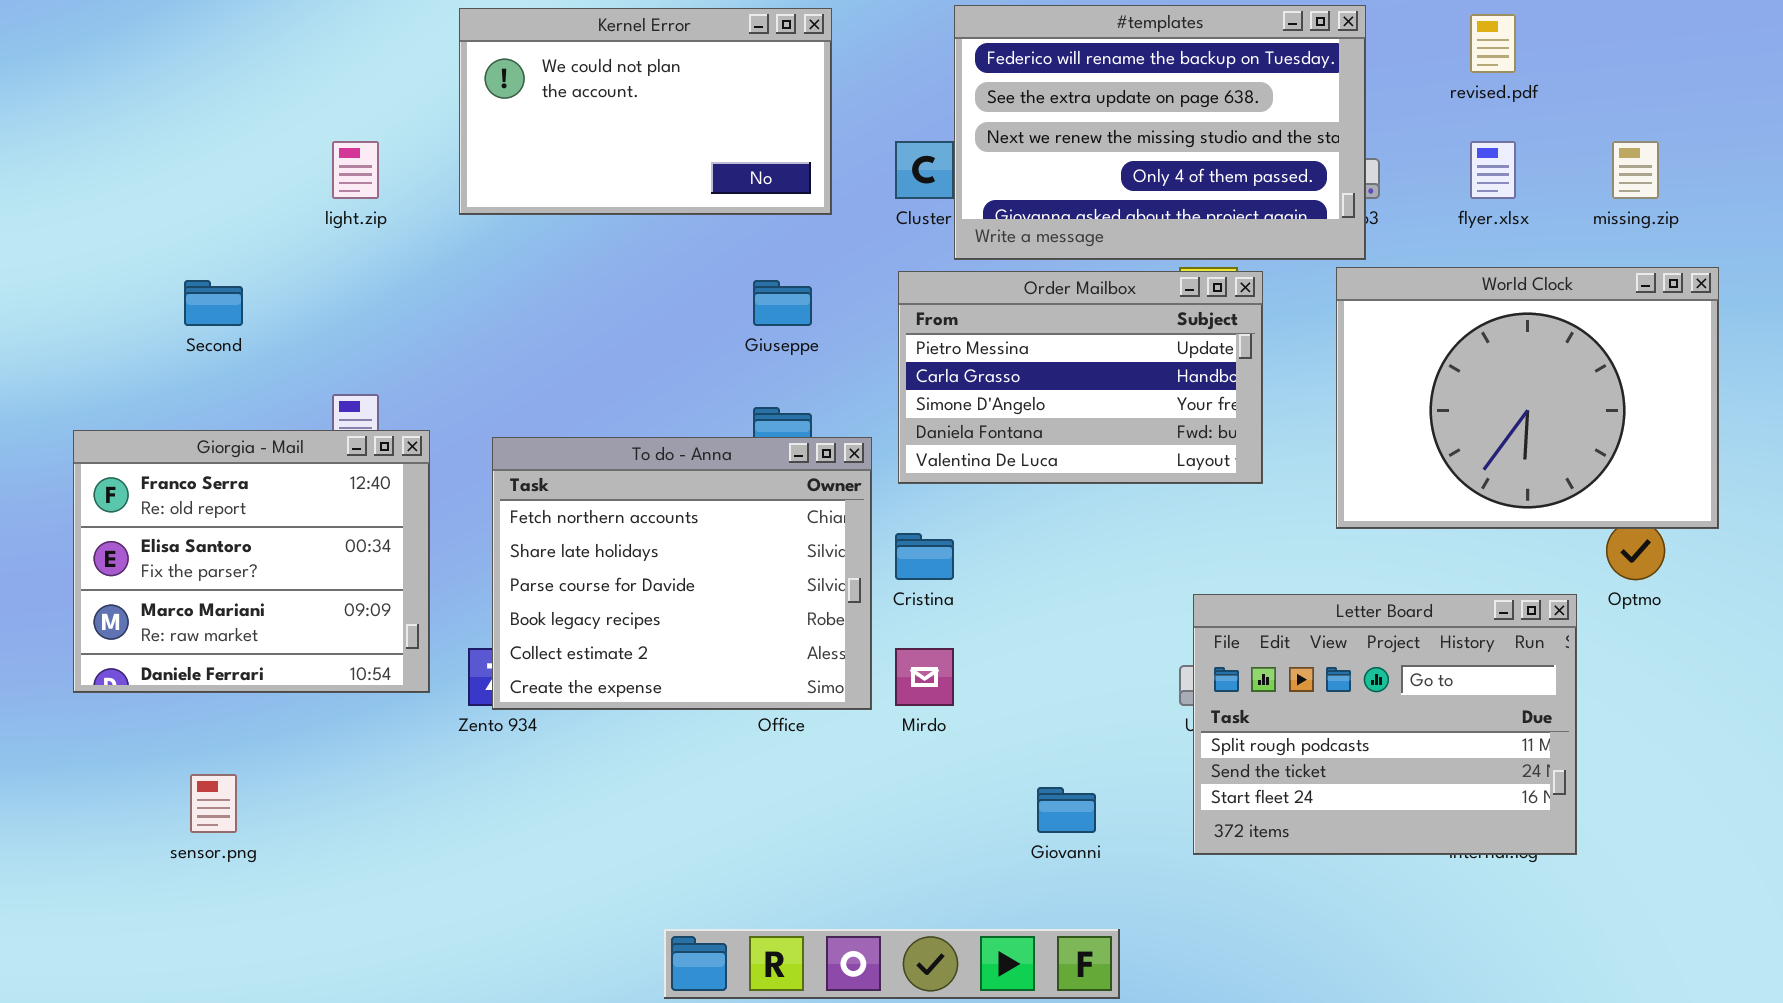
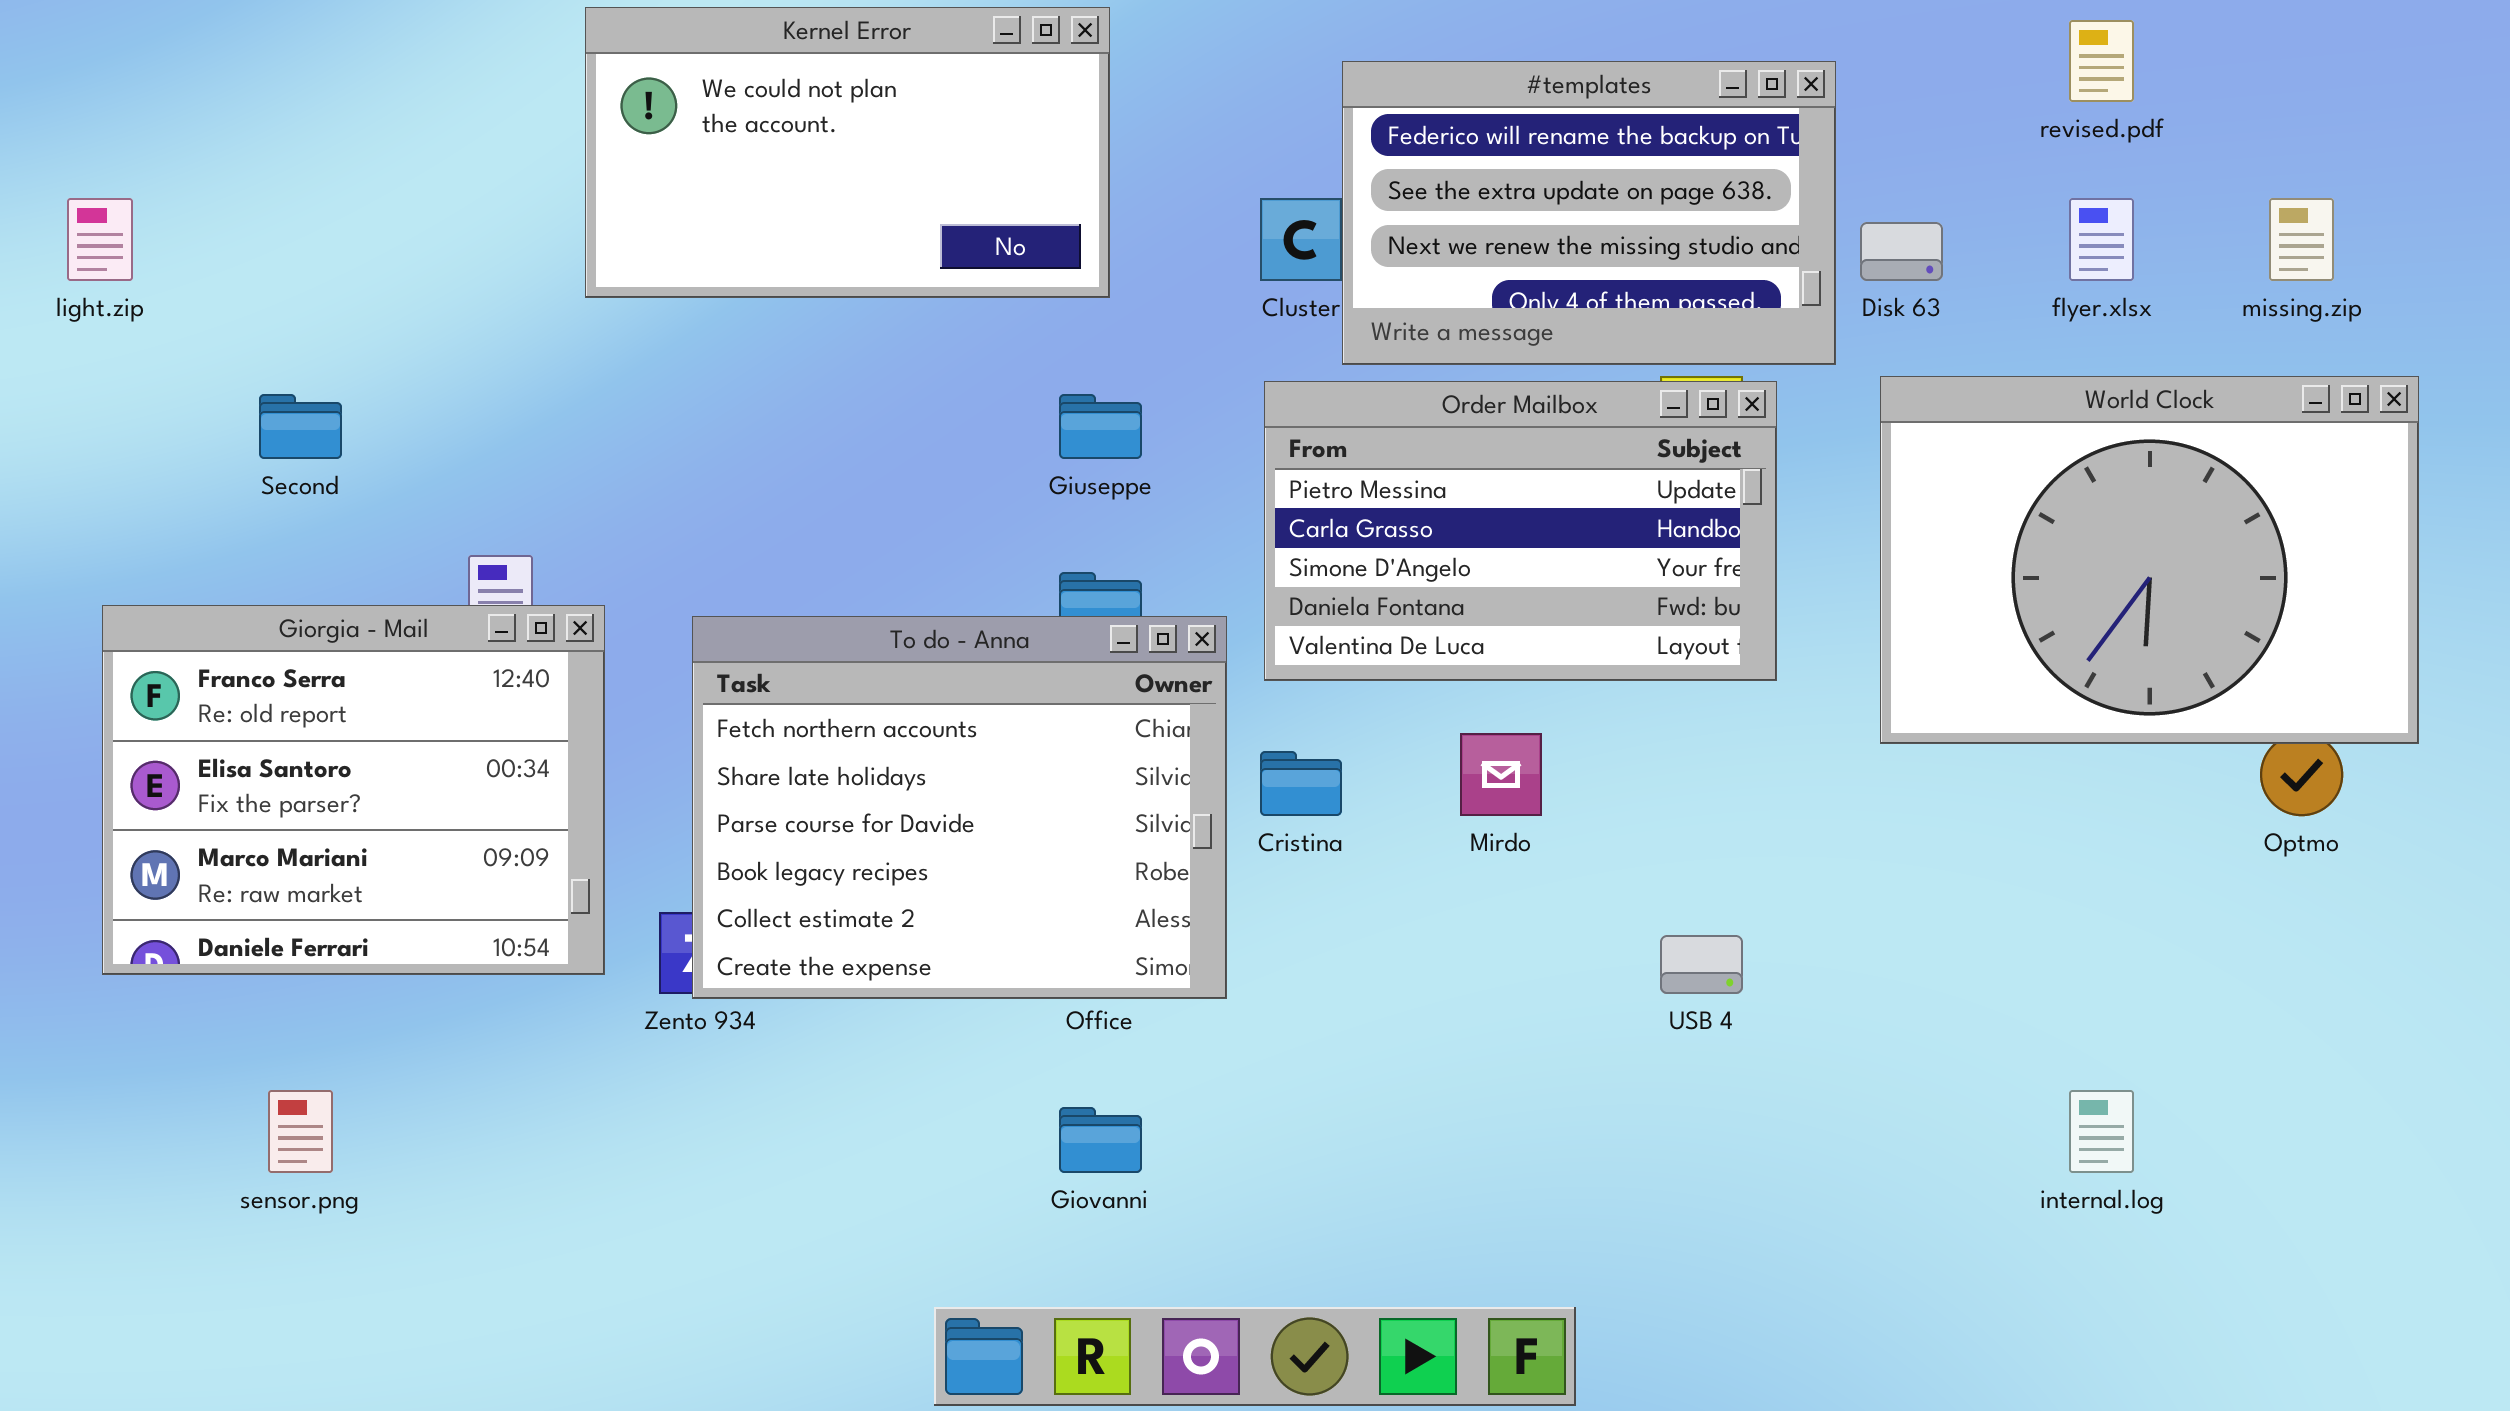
#templates: [954,5,1366,260] -> [1342,61,1836,365], resized
Kernel Error: [459,8,832,215] -> [585,7,1110,298], moved
light.zip: [332,141,379,199] -> [67,198,133,281], moved
Letter Board: [1193,594,1577,855] -> none, closed
Mirdo: [895,648,954,706] -> [1460,733,1542,816], moved
Giovanni: [1037,787,1096,833] -> [1059,1107,1142,1173], moved

